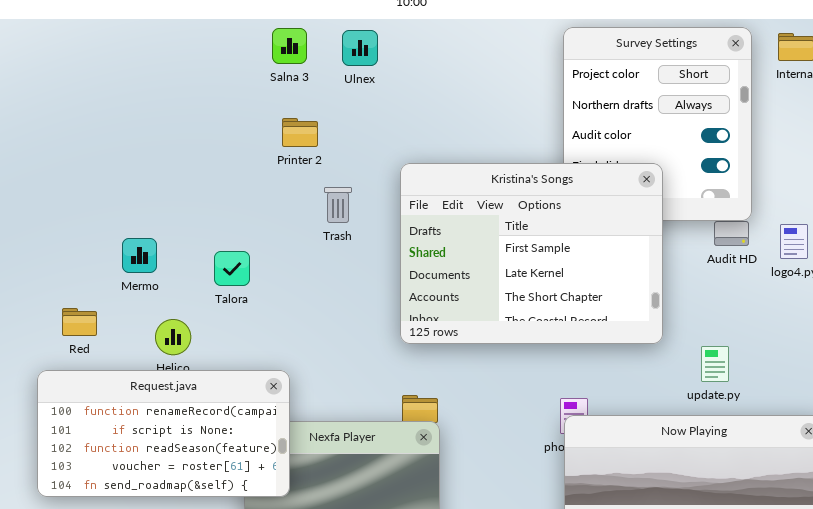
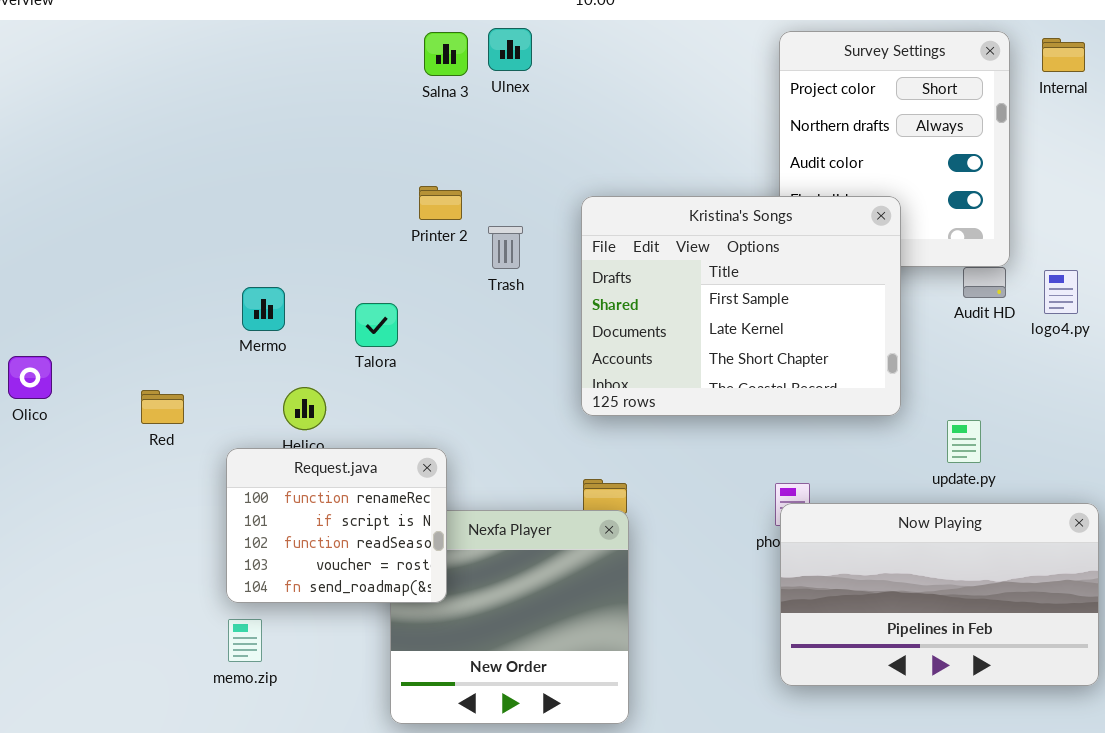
Ulnex: [342,30,378,66] -> [488,28,532,71], moved
Printer 2: [282,118,318,147] -> [419,186,462,220], moved
Red: [62,308,97,336] -> [141,390,184,424], moved
Request.java: [37,370,290,497] -> [226,448,447,603], resized

